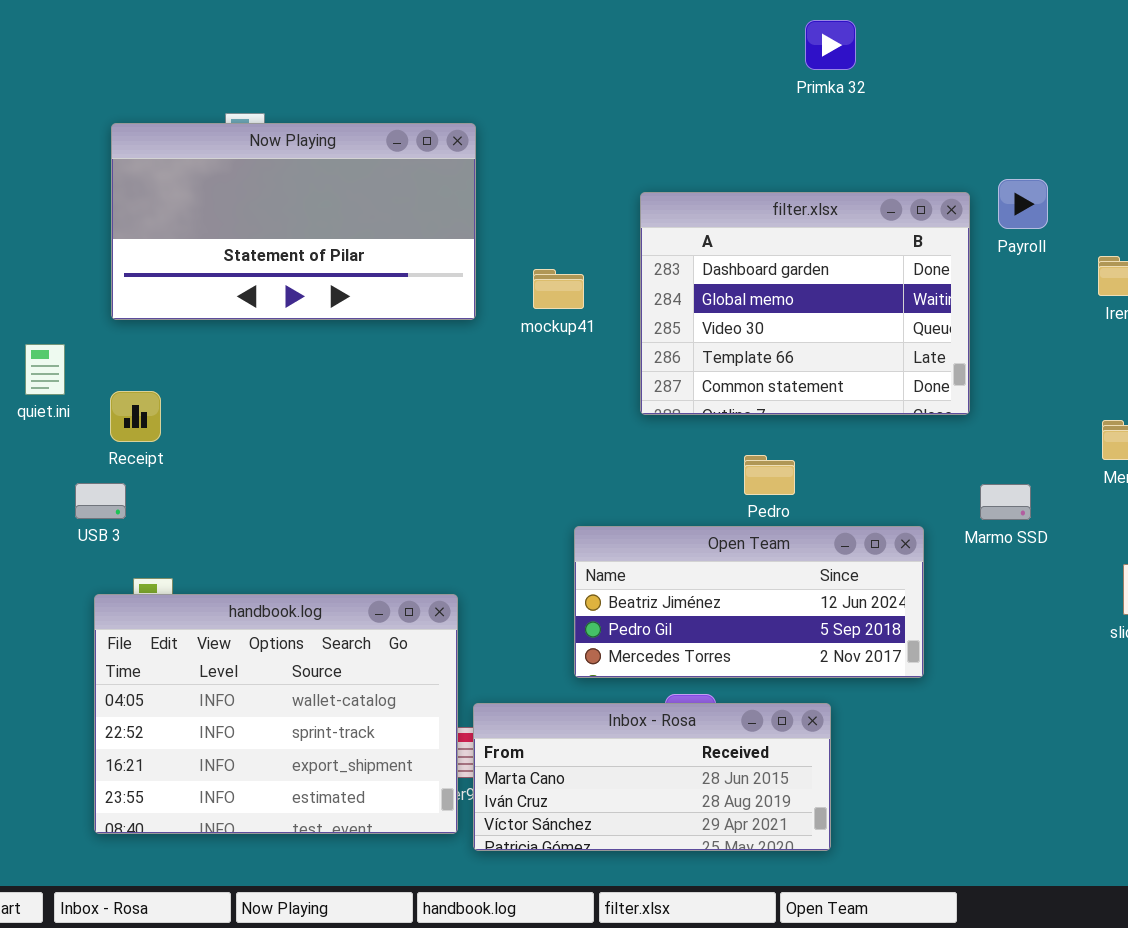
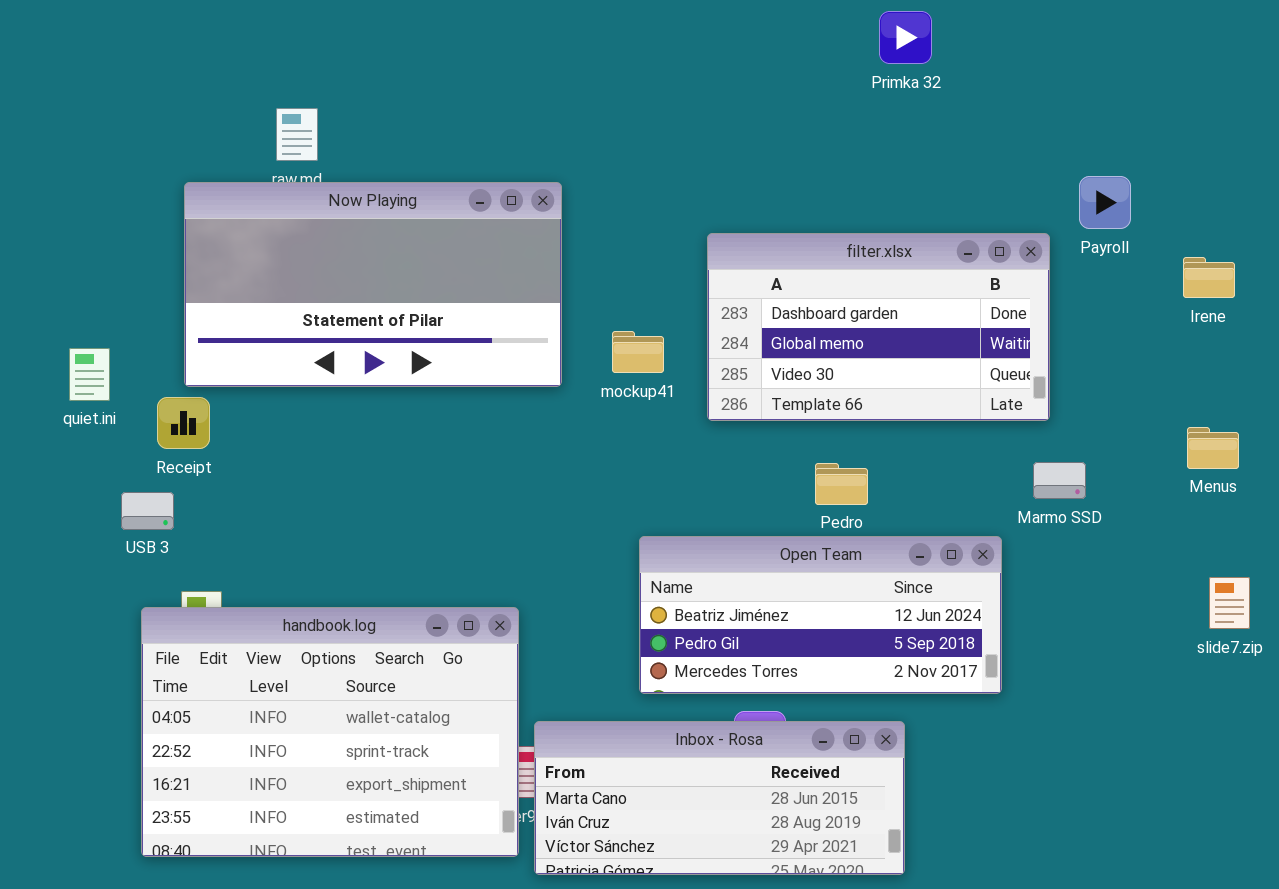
Now Playing: [111,123,476,320] -> [184,182,562,387], moved
filter.xlsx: [640,192,970,415] -> [707,233,1050,421], resized
mockup41: [533,269,584,309] -> [612,331,664,373], moved
Marmo SSD: [980,484,1031,520] -> [1033,462,1086,499], moved

